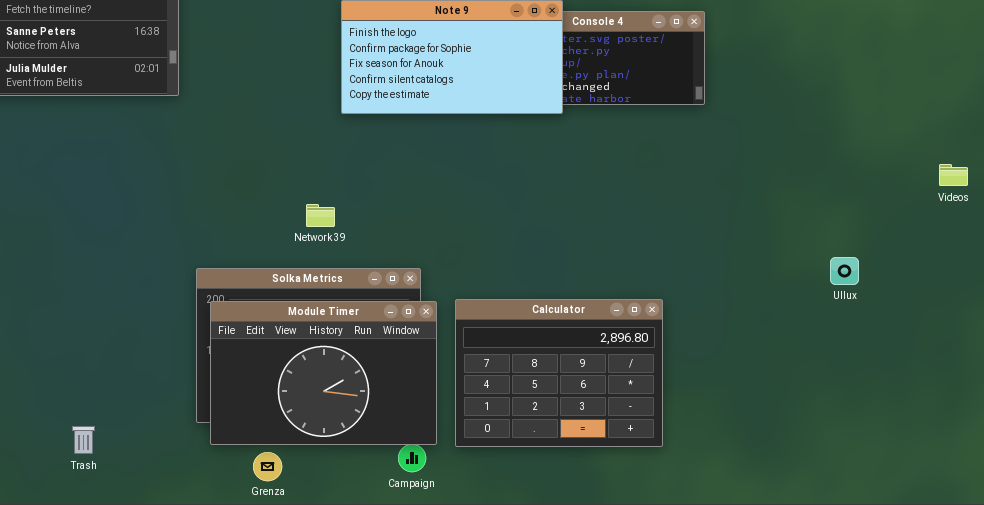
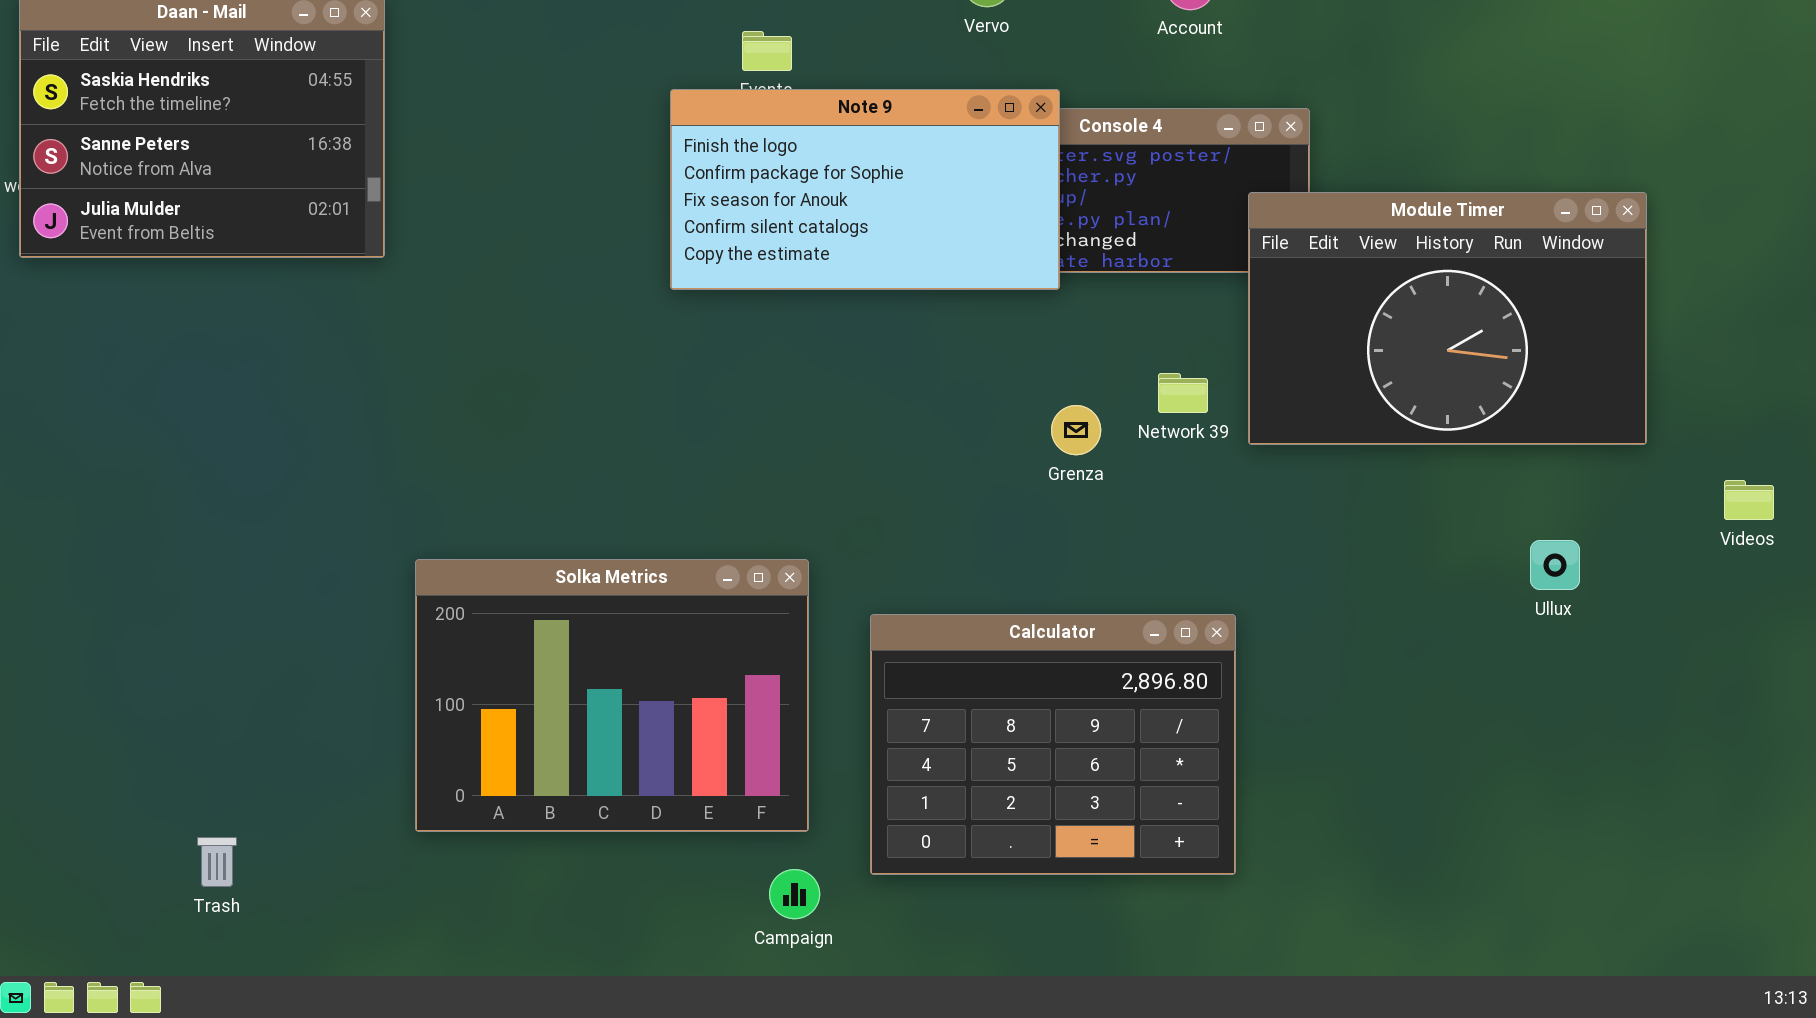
Videos: [939,164,968,186] -> [1724,480,1774,520], moved
Network 39: [306,204,335,227] -> [1158,373,1208,413], moved
Module Timer: [210,301,437,445] -> [1248,192,1647,445], moved
Grenza: [253,452,282,481] -> [1051,405,1101,455], moved

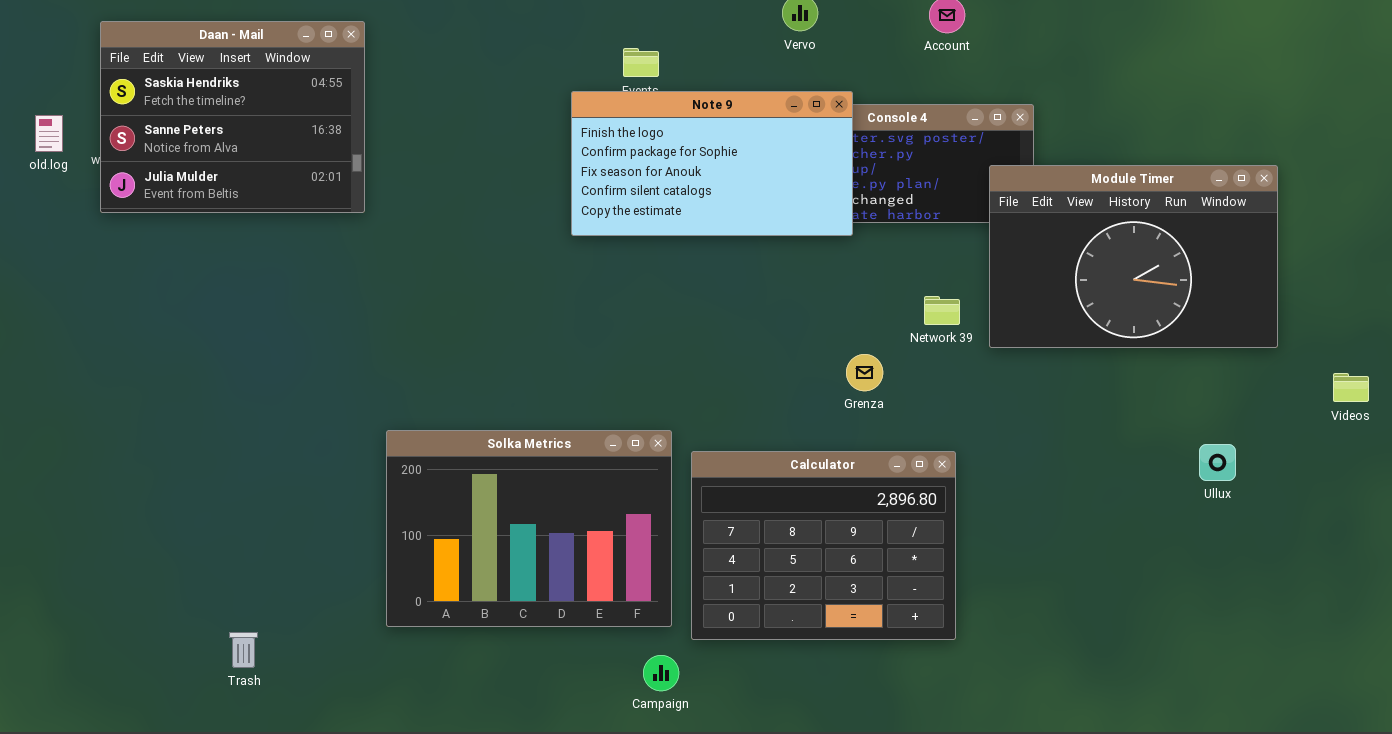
Grenza: [1051,405,1101,455] -> [846,354,883,391], moved
Ullux: [1530,540,1580,590] -> [1199,444,1236,481], moved
Calculator: [870,614,1236,875] -> [691,451,956,640], moved

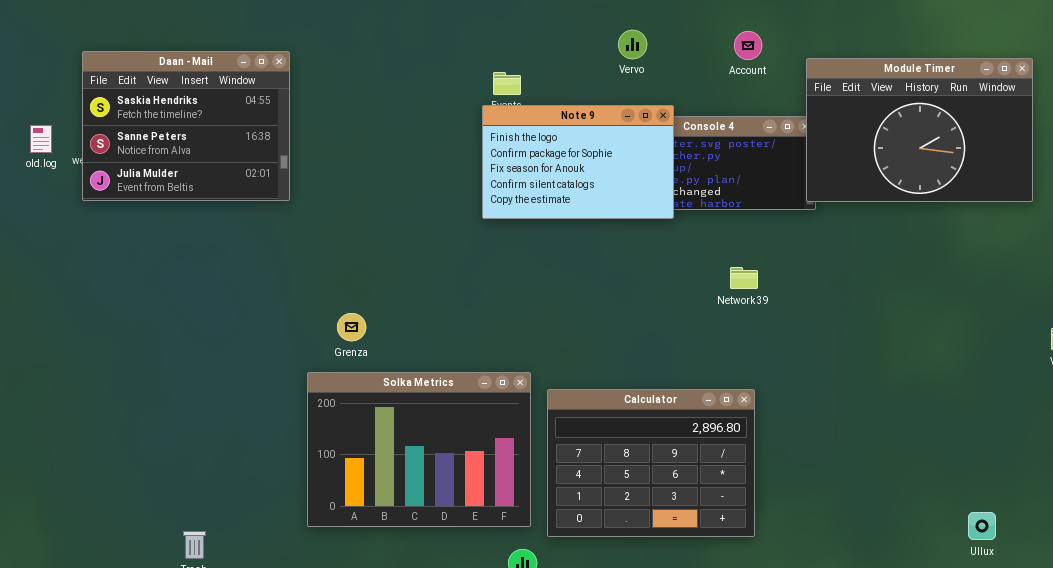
Note 9: [571,91,853,236] -> [482,105,674,219], resized
Module Timer: [989,165,1278,348] -> [806,58,1033,202], moved
Grenza: [846,354,883,391] -> [337,313,366,341], moved
Ullux: [1199,444,1236,481] -> [968,512,996,540], moved

